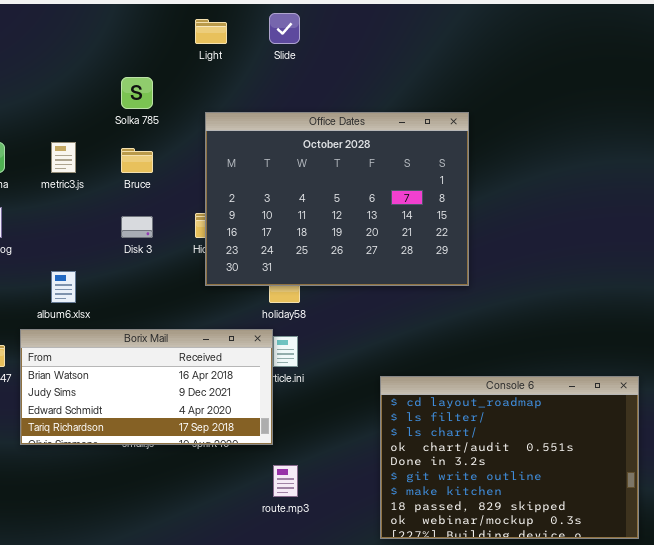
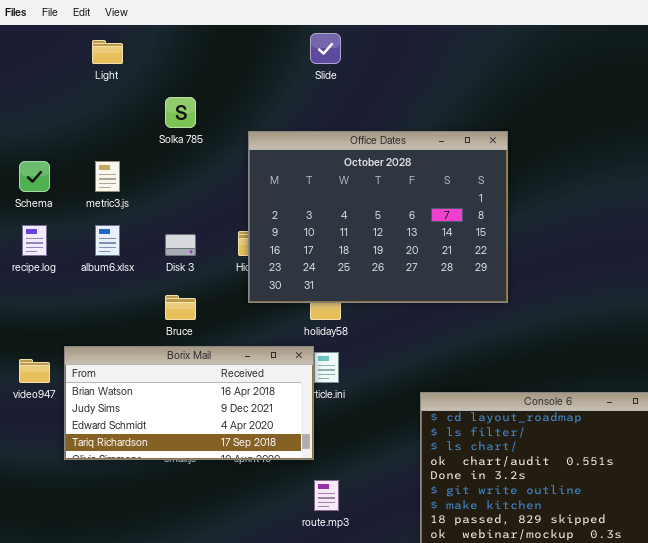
Light: [195,19,227,44] -> [92,40,123,64], moved
Bruce: [121,148,153,173] -> [165,295,196,320], moved
album6.xlsx: [51,271,76,303] -> [95,225,120,256], moved

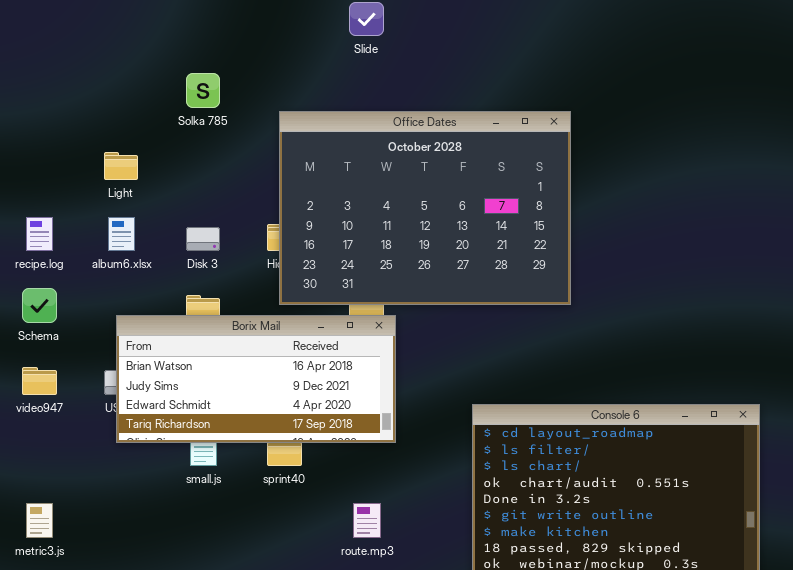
Light: [92,40,123,64] -> [104,152,138,180], moved
Schema: [19,161,50,192] -> [22,288,57,323], moved
metric3.js: [95,161,120,192] -> [26,503,53,538], moved
Borix Mail: [64,346,314,460] -> [116,315,396,443], moved

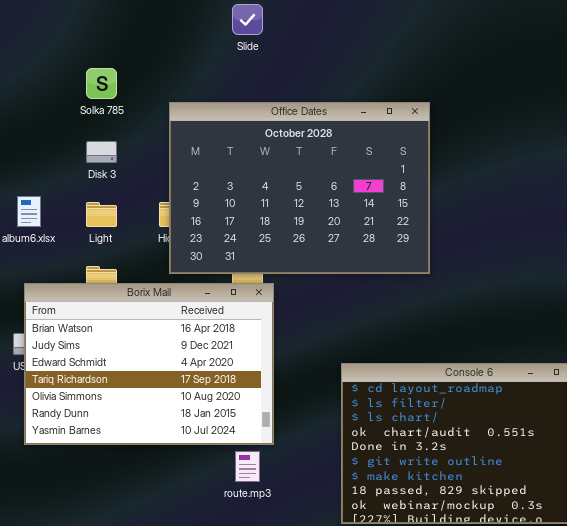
Light: [104,152,138,180] -> [86,202,117,227], moved
Disk 3: [186,227,220,251] -> [86,141,117,163], moved
Borix Mail: [116,315,396,443] -> [24,283,274,445], resized

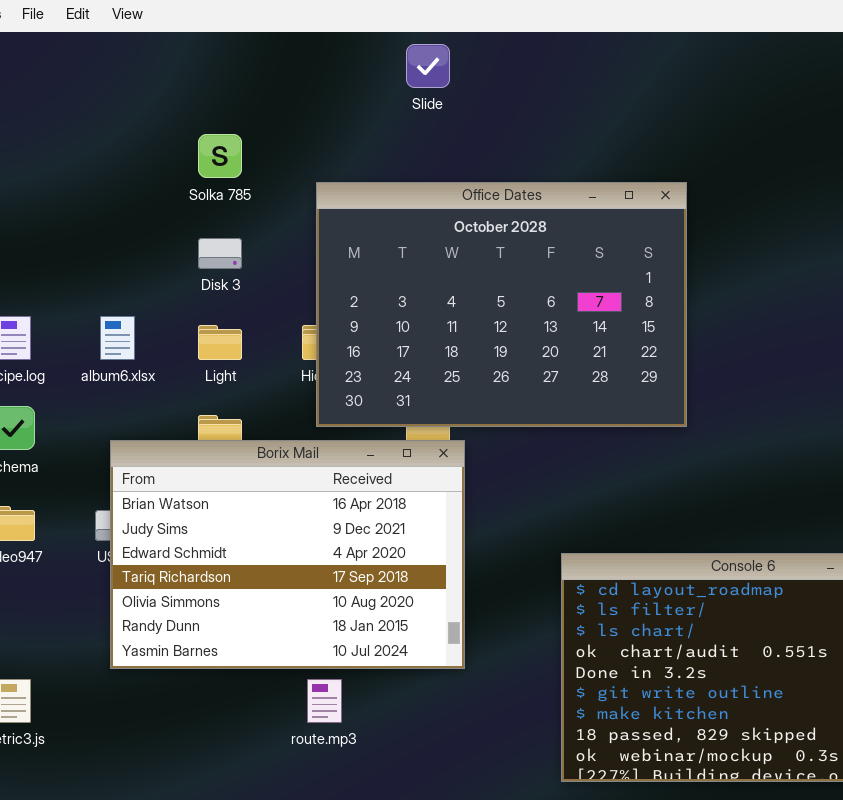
route.mp3: [235,451,260,482] -> [307,679,342,723], moved

